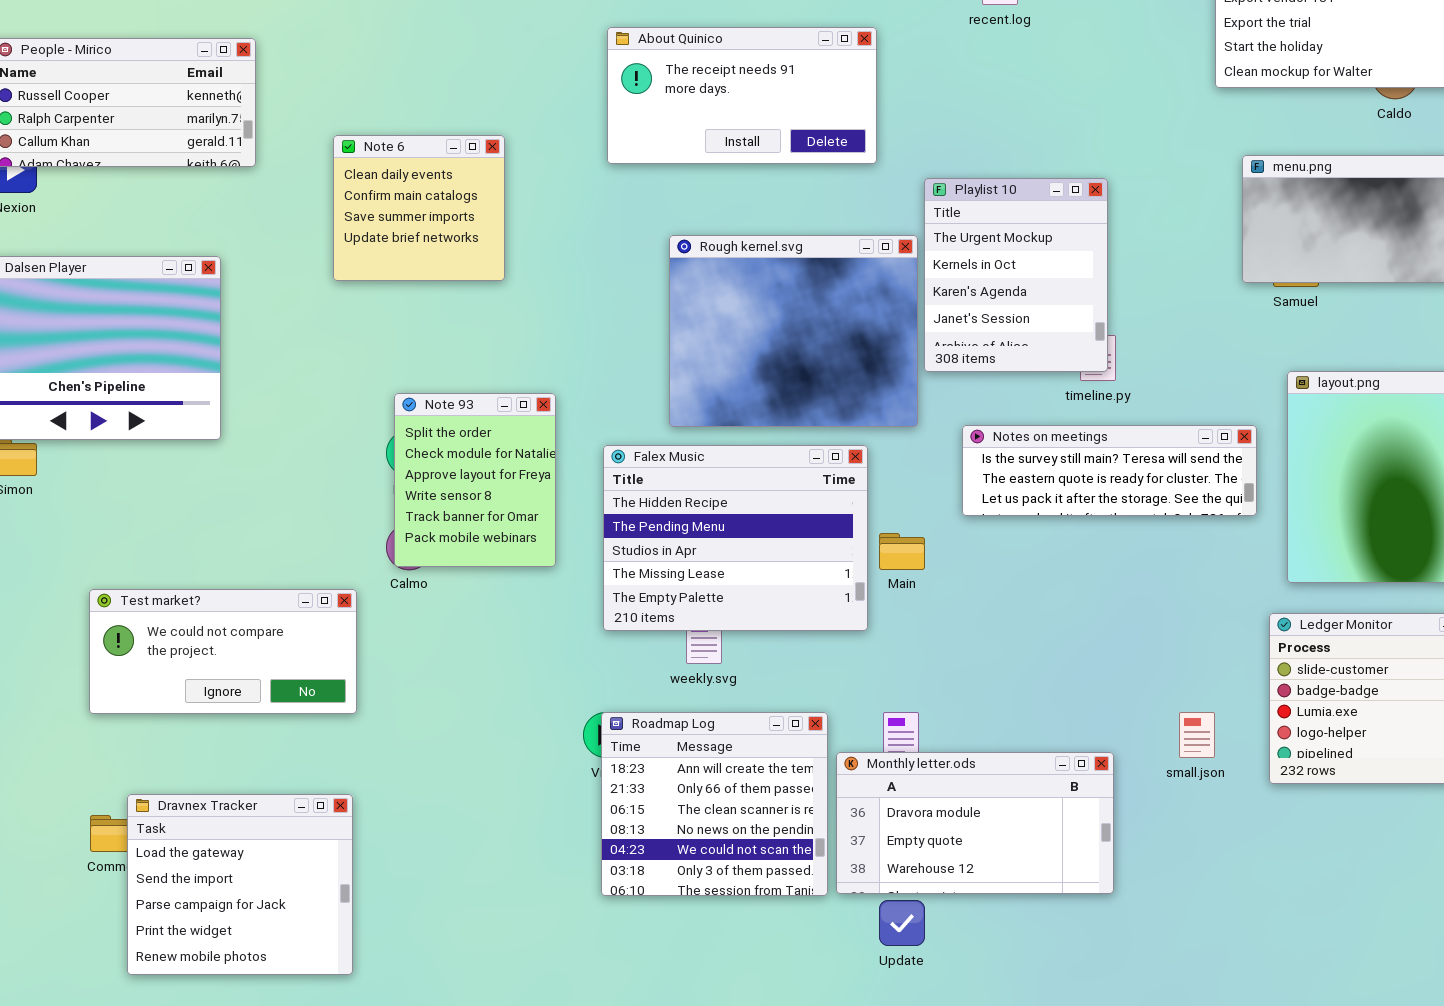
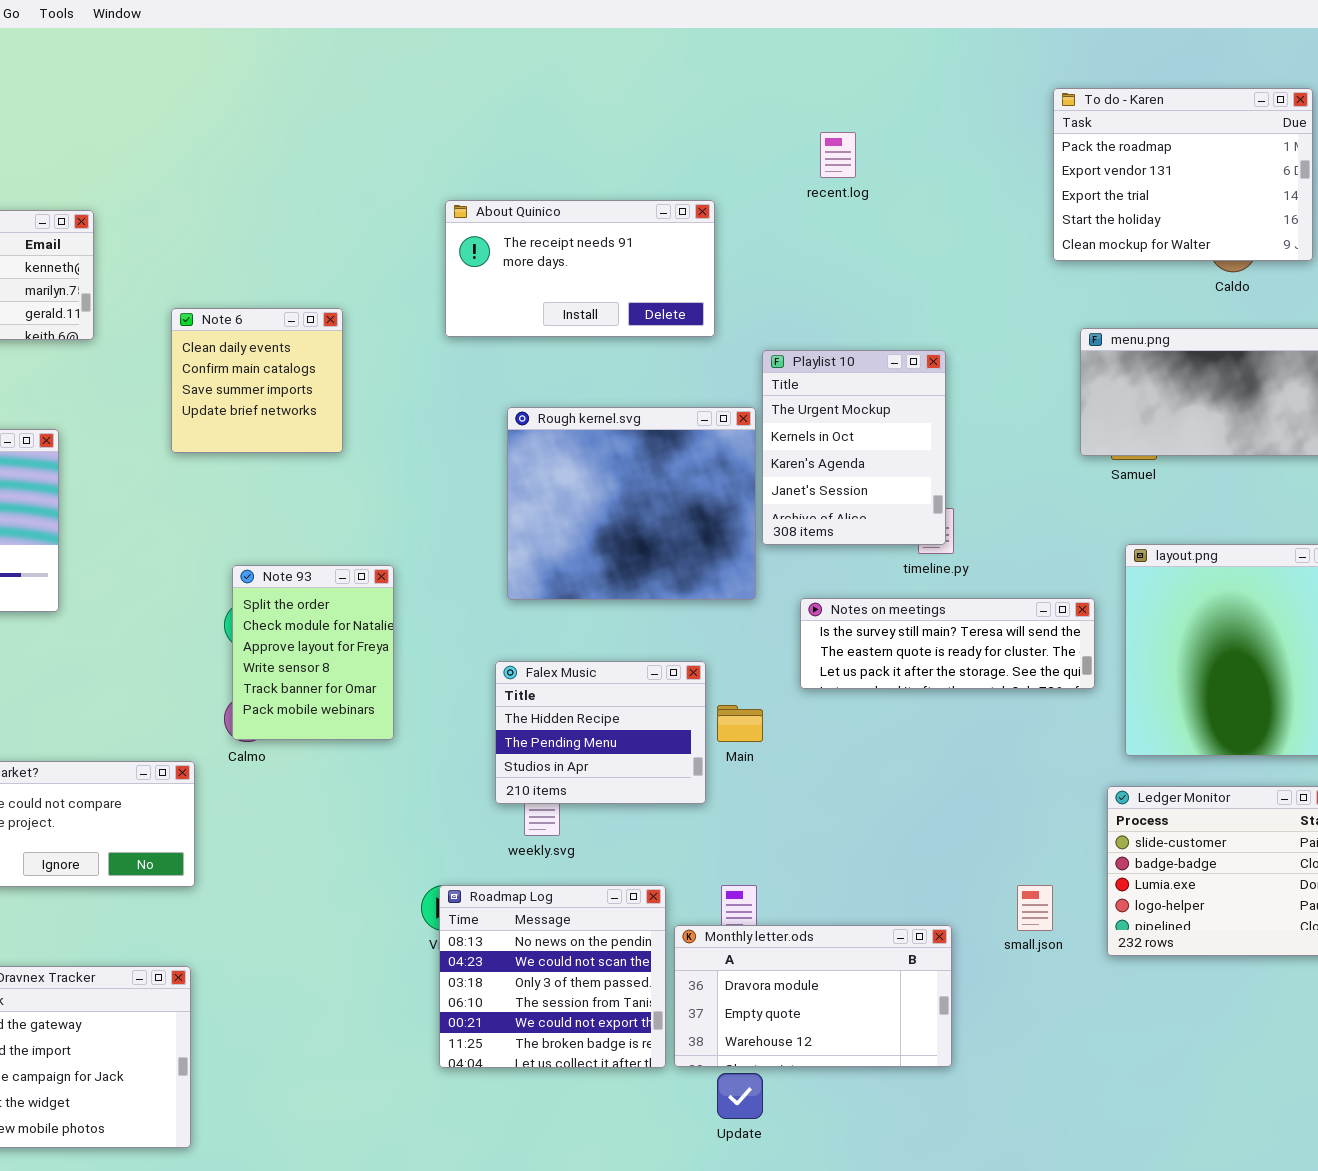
Falex Music: [603,445,868,631] -> [495,661,706,804], resized
Roadmap Log: [601,712,828,896] -> [439,885,666,1068], scrolled down 3 rows

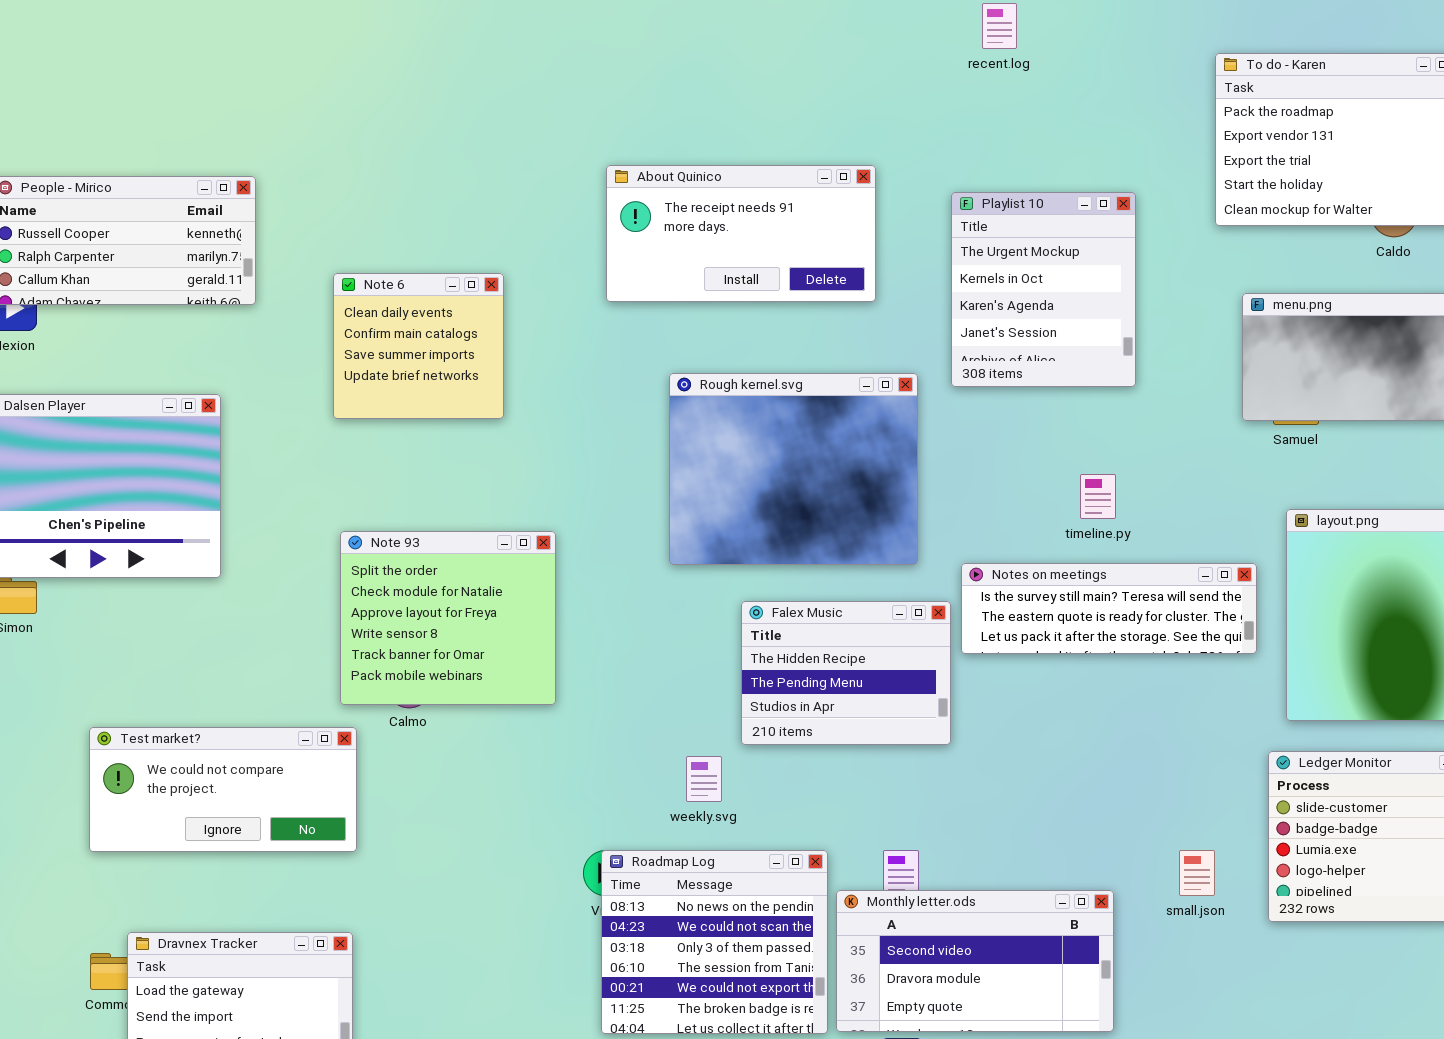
recent.log: [820,132,856,178] -> [982,3,1017,49], moved
Playlist 10: [762,350,946,545] -> [951,192,1136,387], moved
Note 93: [232,565,394,740] -> [340,531,556,705], resized
Falex Music: [495,661,706,804] -> [741,601,951,745], moved
Monthly letter.ods: [674,925,952,1067] -> [836,890,1114,1032], scrolled up 1 row

